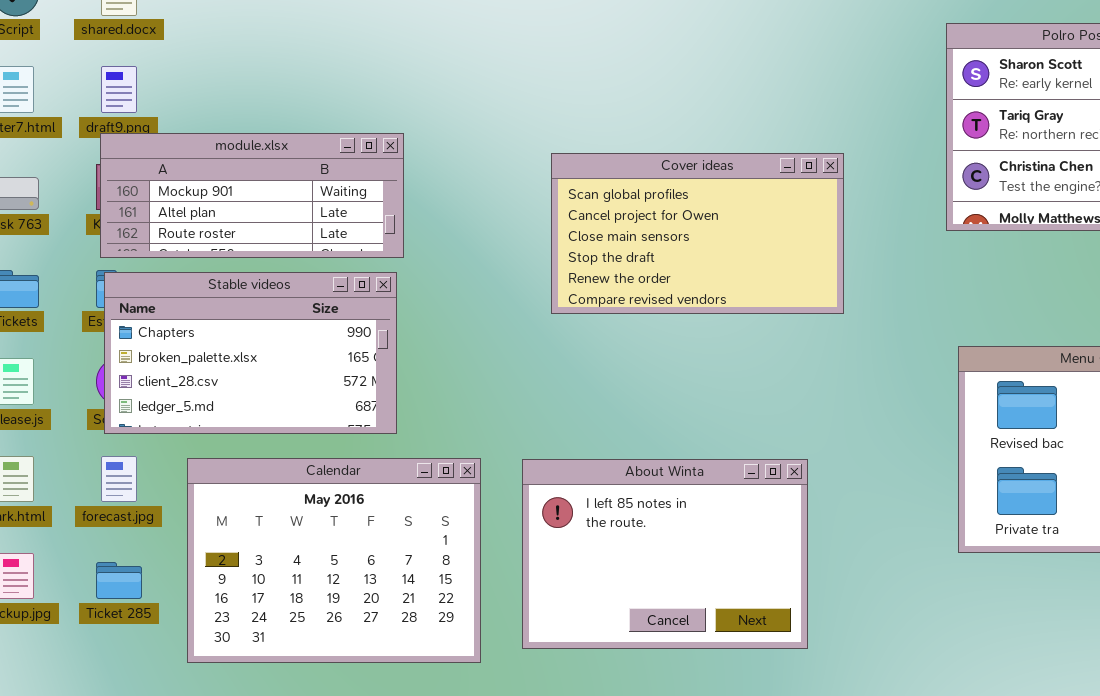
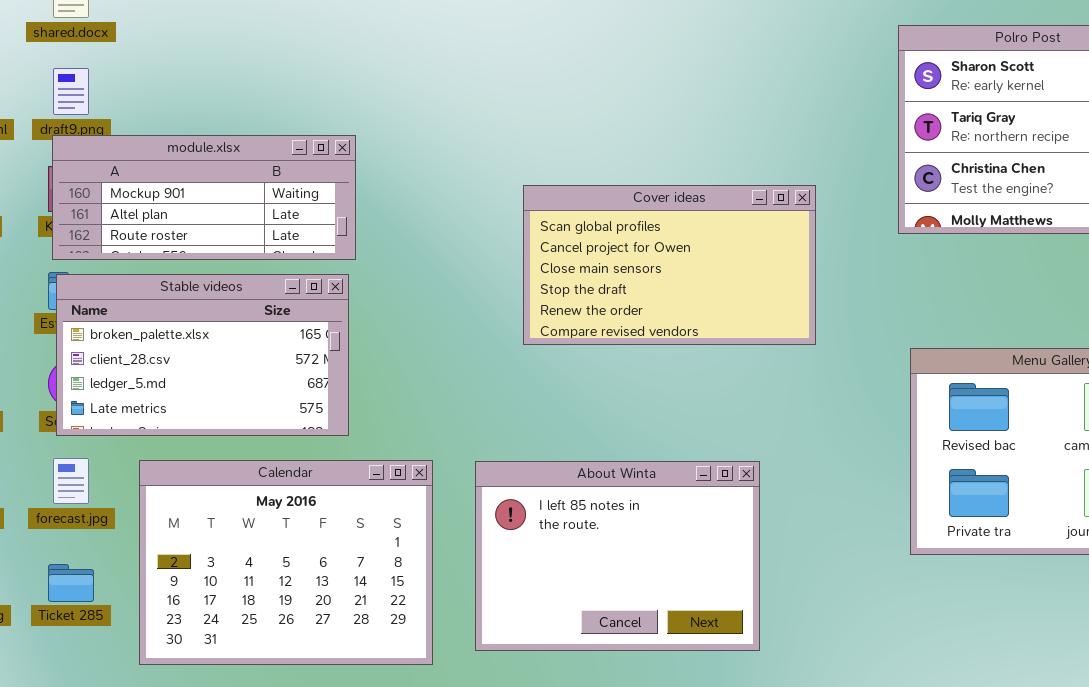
Cover ideas: [551,153,844,314] -> [523,185,816,345], moved
Stable videos: [104,272,397,434] -> [56,274,349,436], scrolled down 1 row

